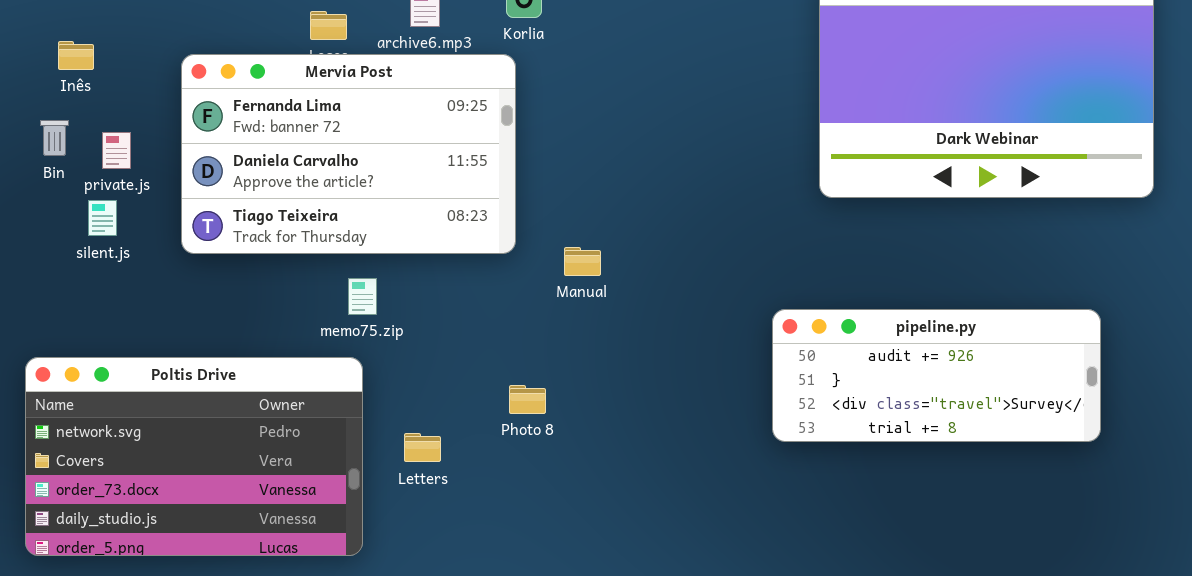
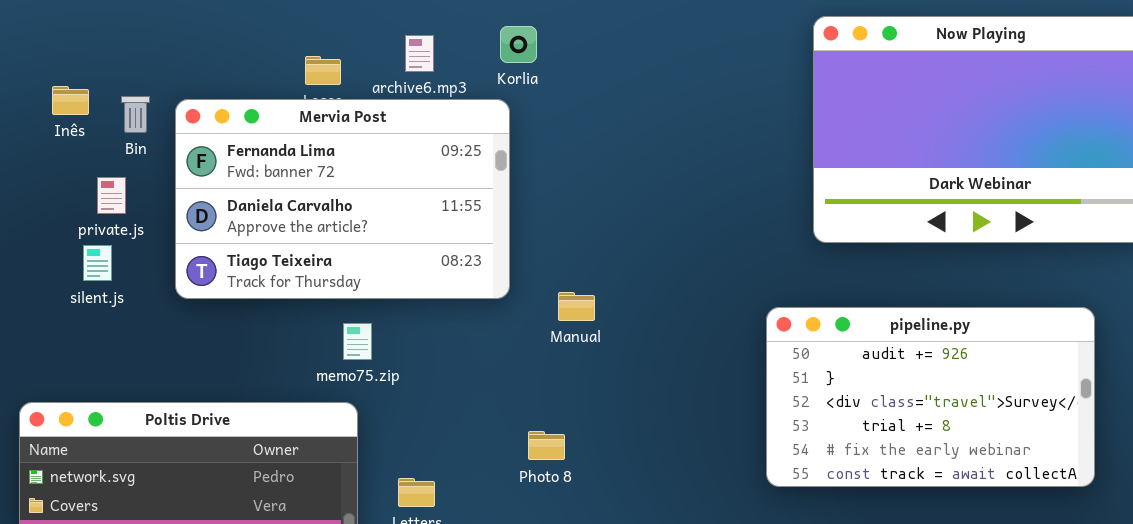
Bin: [40,120,69,156] -> [121,96,150,133], moved
pipeline.py: [772,309,1101,442] -> [766,307,1095,487], resized
Photo 8: [509,385,546,414] -> [528,431,565,460], moved

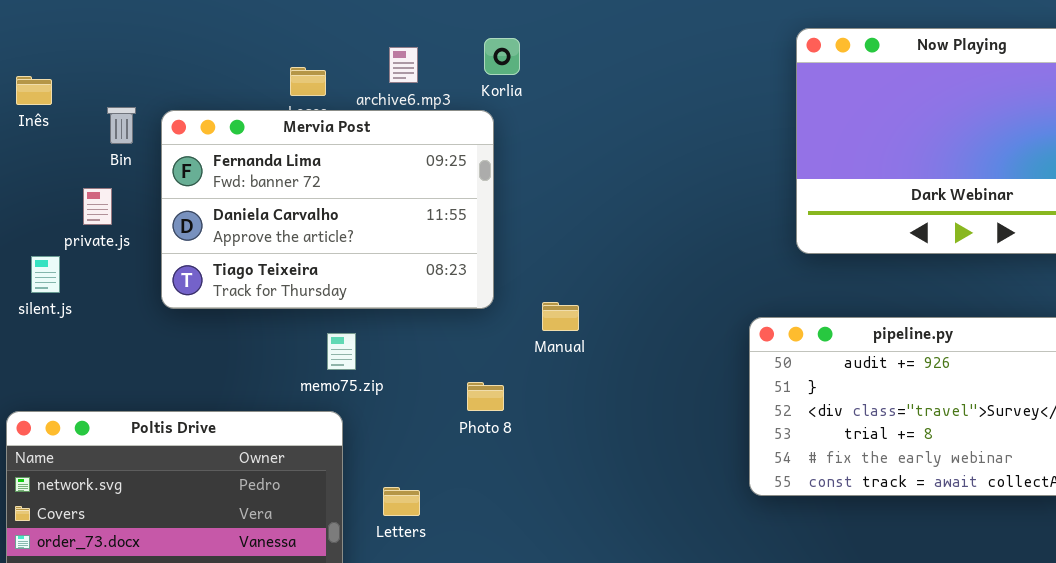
Inês: [52,86,89,115] -> [16,76,52,105], moved
silent.js: [83,245,112,281] -> [31,256,60,293], moved
Photo 8: [528,431,565,460] -> [467,382,504,411], moved

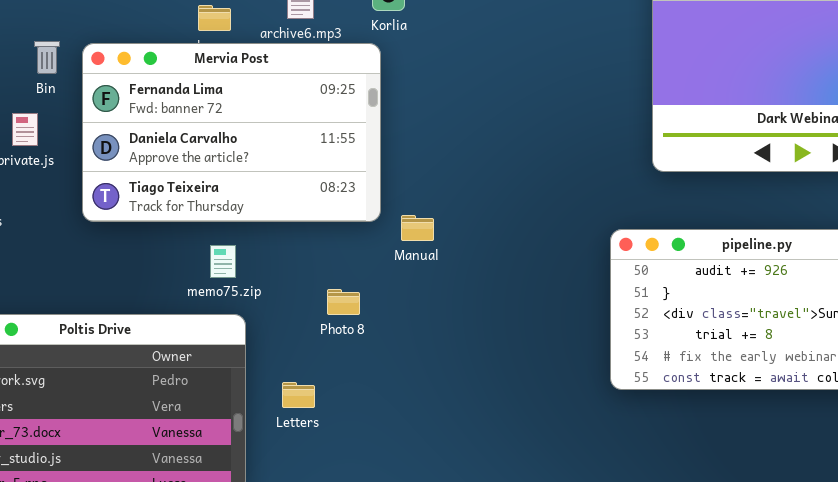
Manual: [542,302,579,331] -> [401,215,434,241], moved
memo75.zip: [327,333,356,370] -> [210,245,236,278], moved
Photo 8: [467,382,504,411] -> [327,289,360,315], moved

